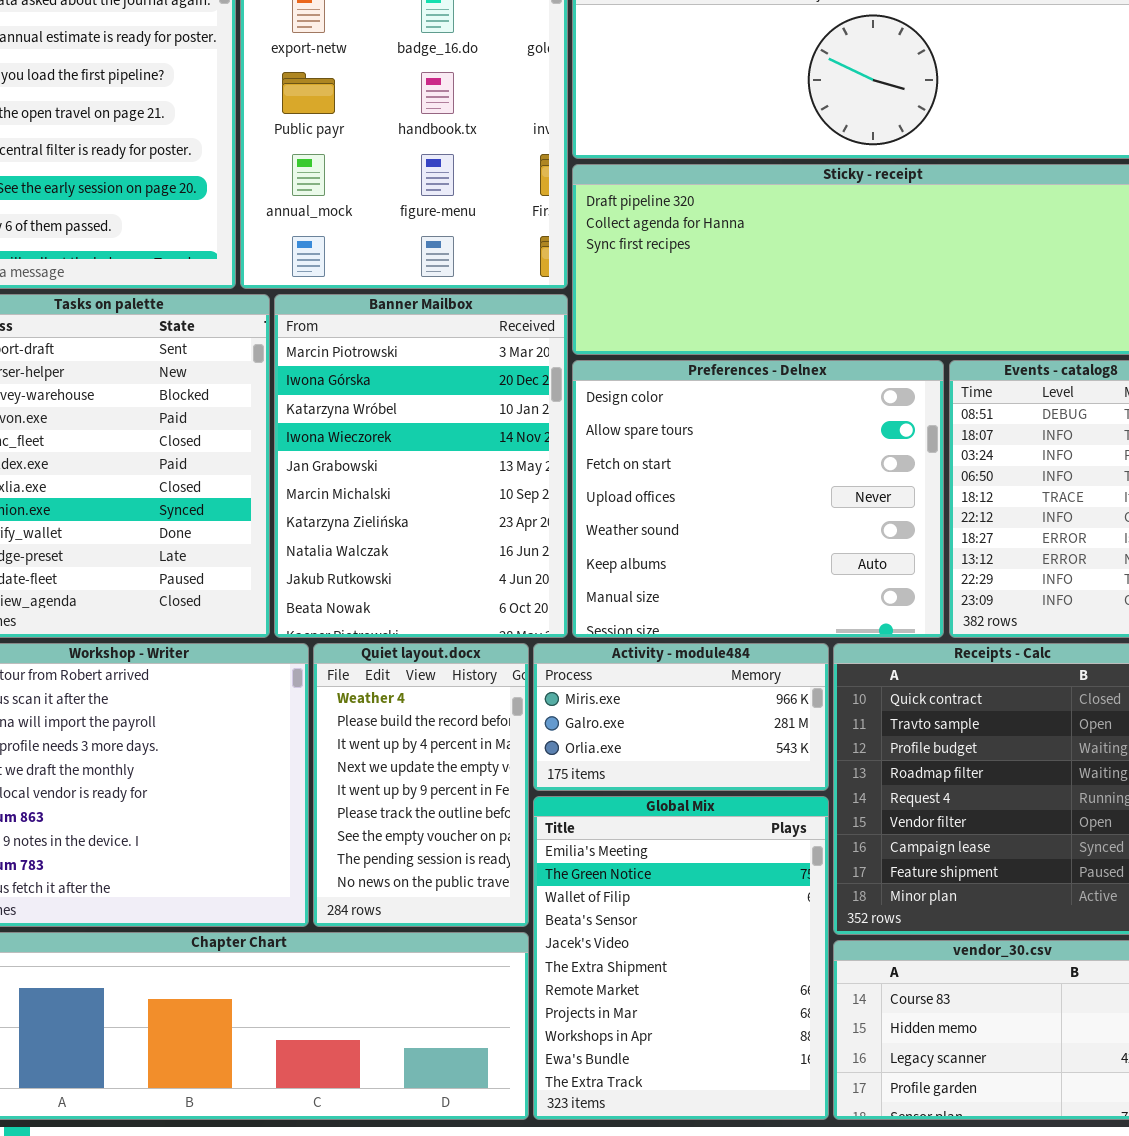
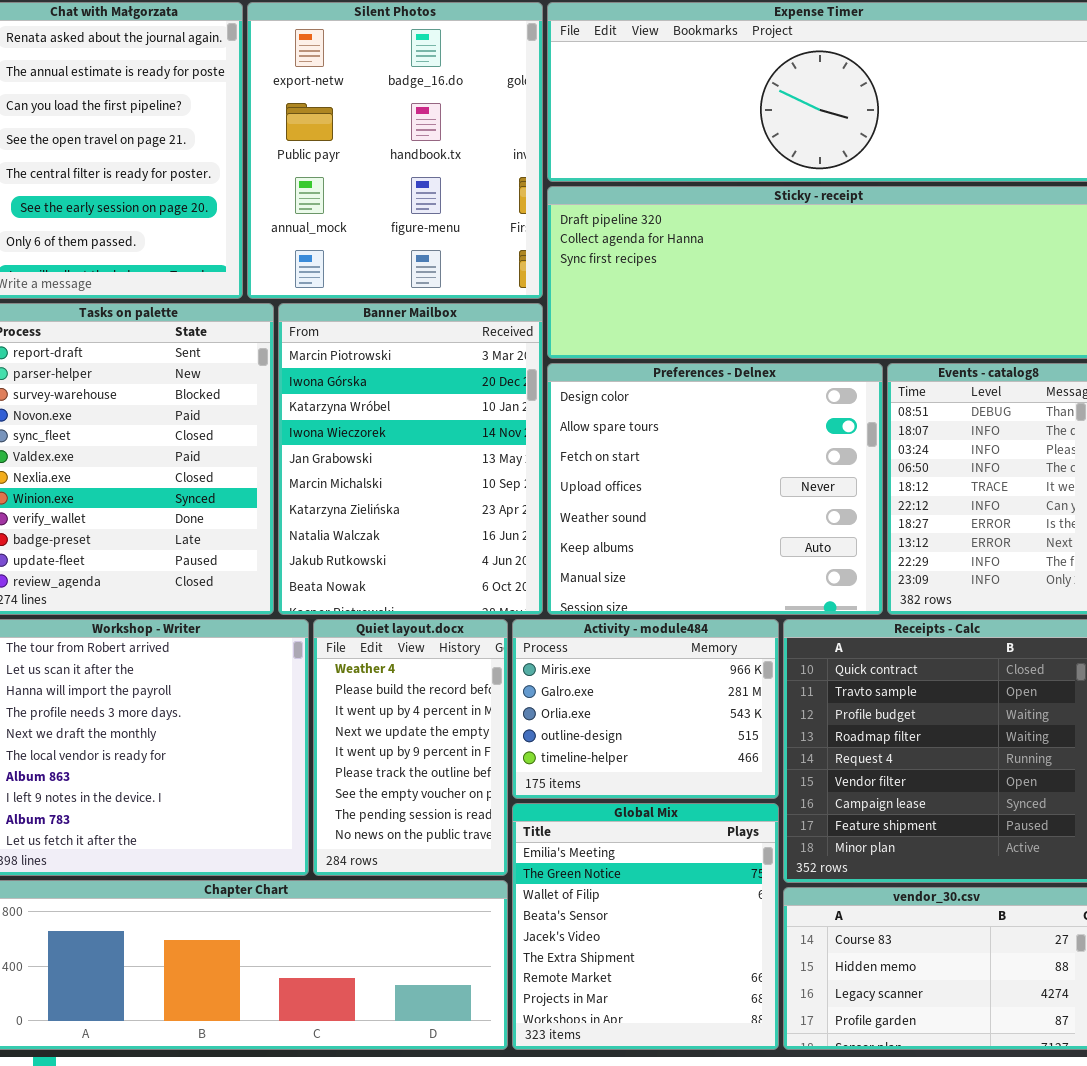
Activity - module484: [533,643,829,791] -> [512,619,779,799], resized
Global Mix: [533,796,829,1120] -> [512,803,779,1050], resized

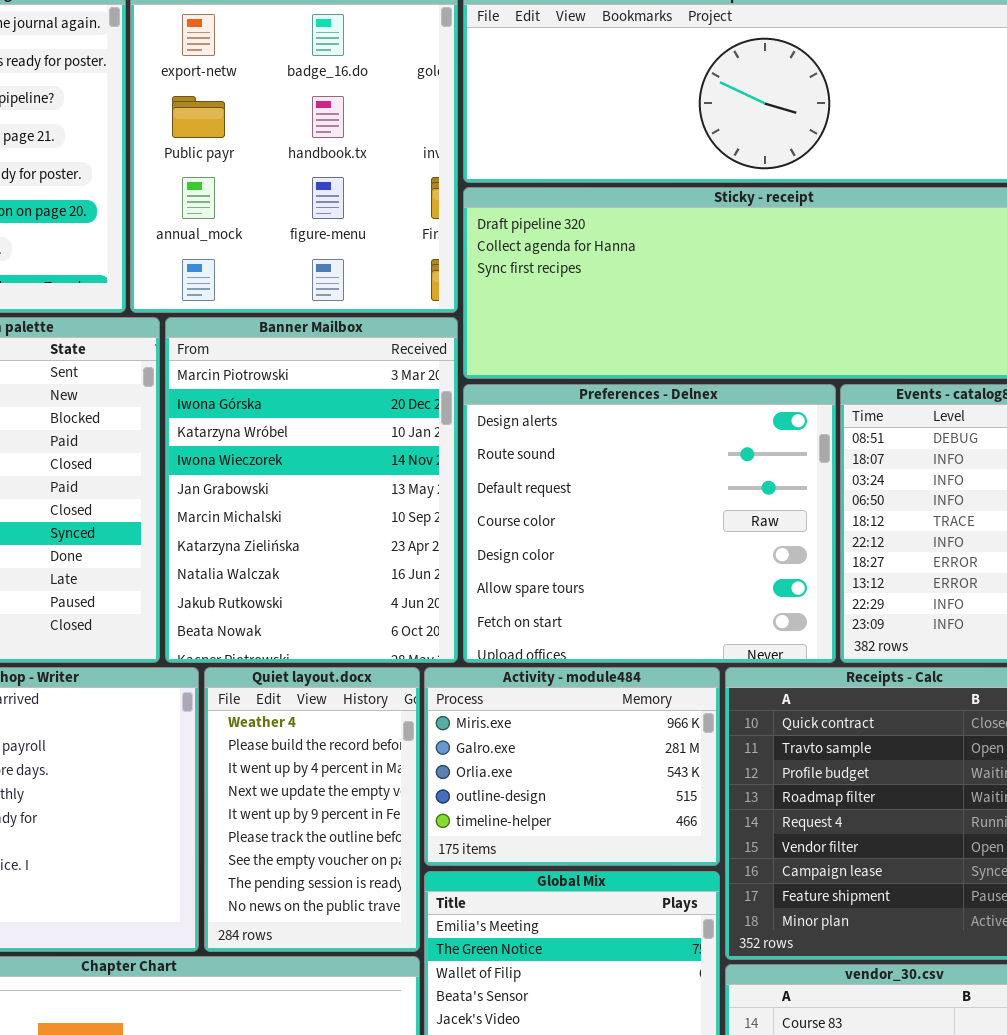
Preferences - Delnex: [547,363,883,615] -> [463,384,836,663], scrolled up 4 rows

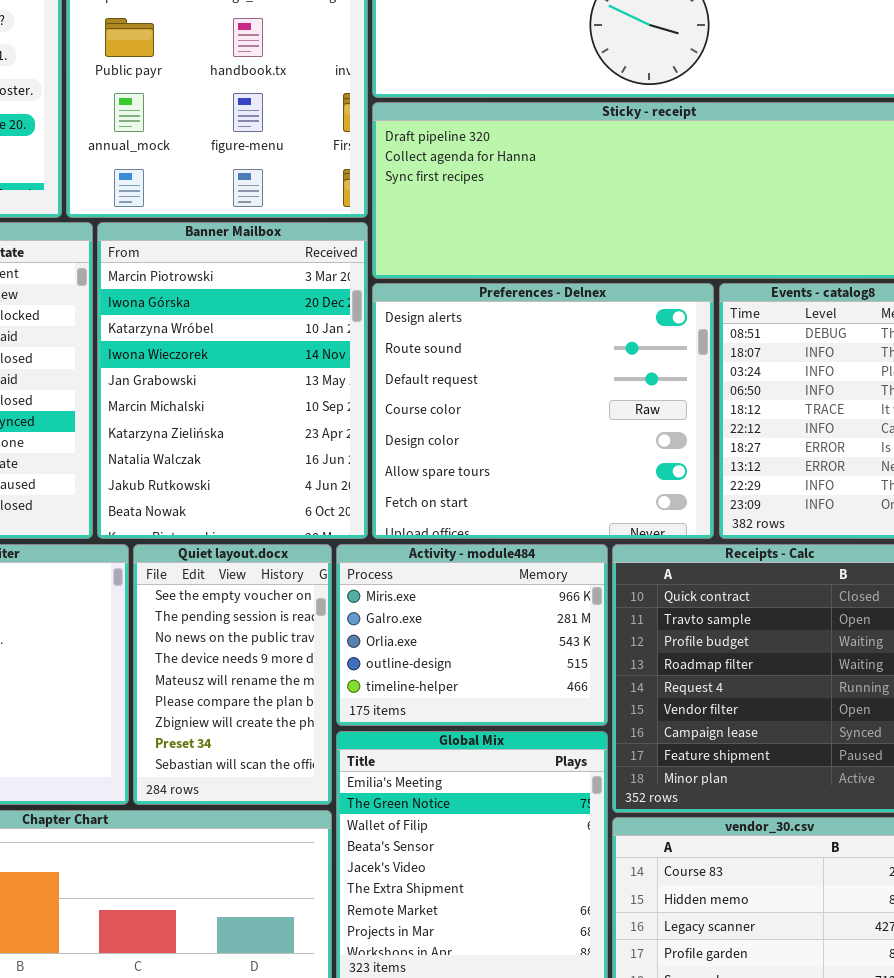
Quiet layout.docx: [204,667,420,952] -> [133,544,332,805], scrolled down 6 rows

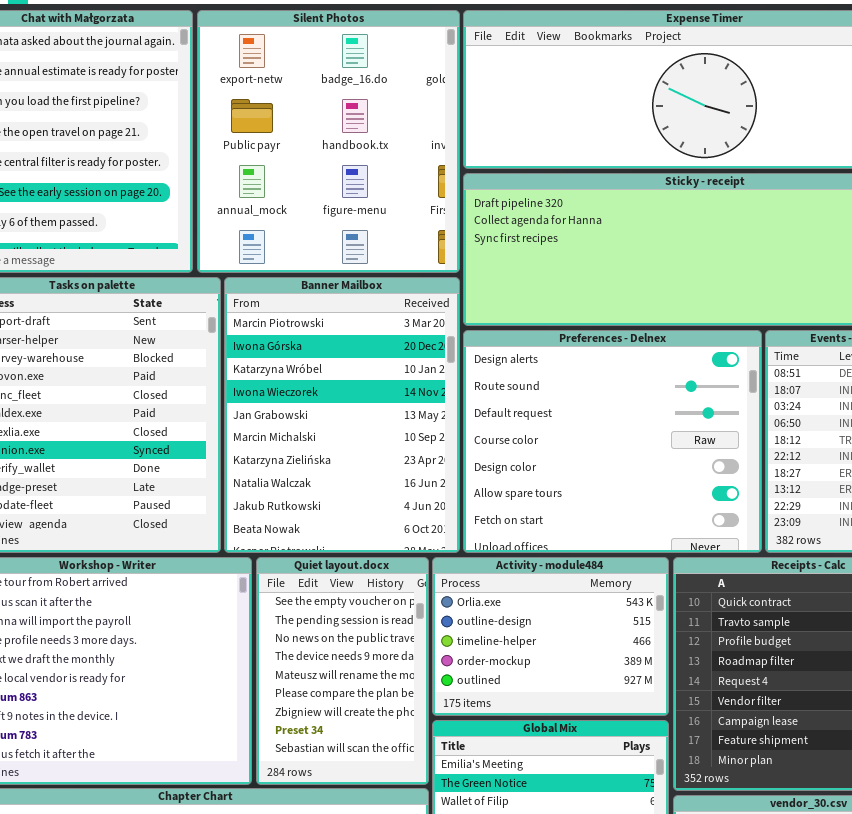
Activity - module484: [336,544,608,726] -> [432,557,669,716], scrolled down 2 rows

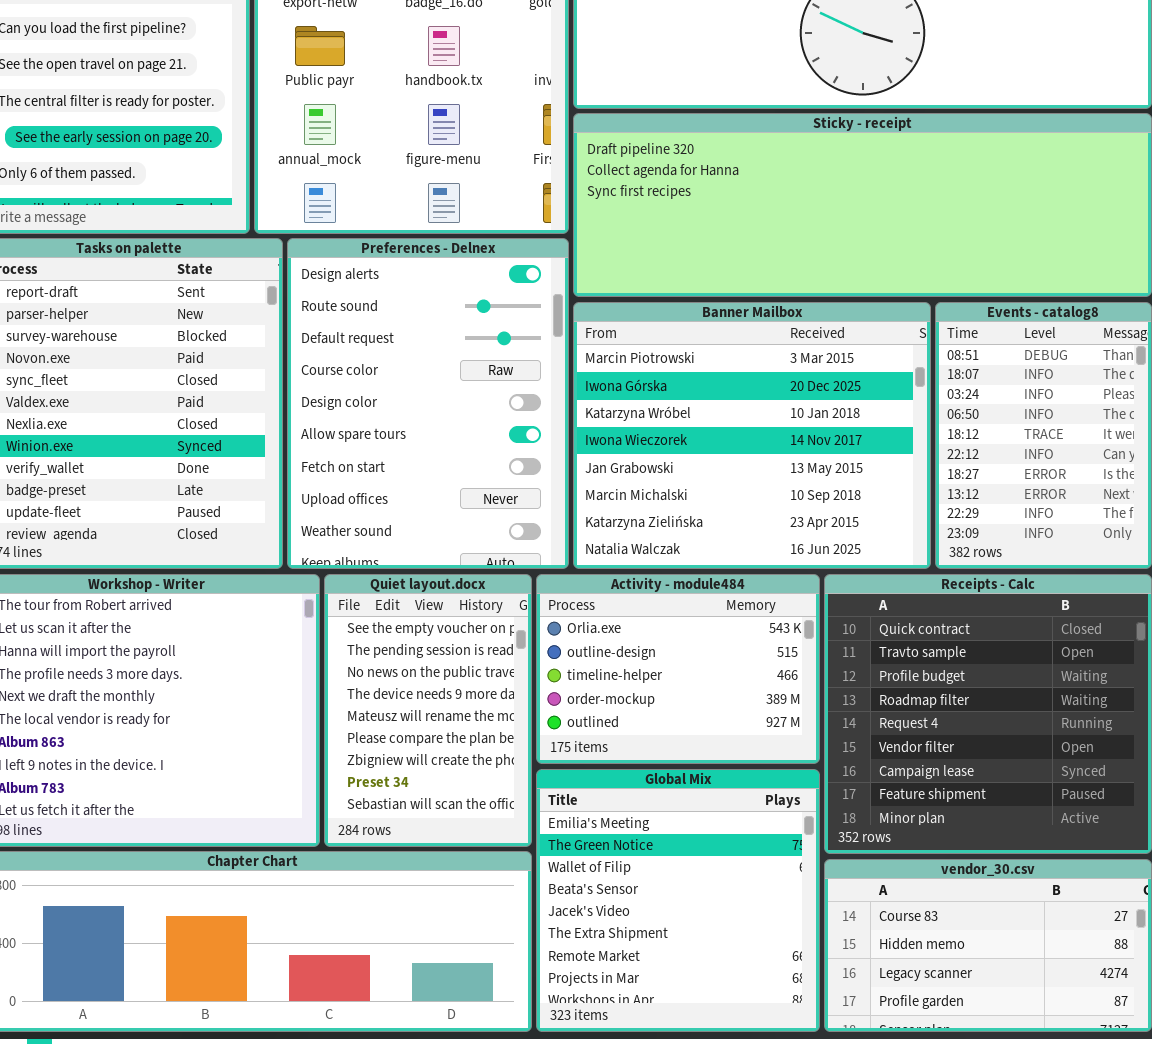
Banner Mailbox: [224,277,460,553] -> [573,302,931,569], moved, resized
Preferences - Delnex: [463,330,762,553] -> [287,238,569,569], moved, resized

